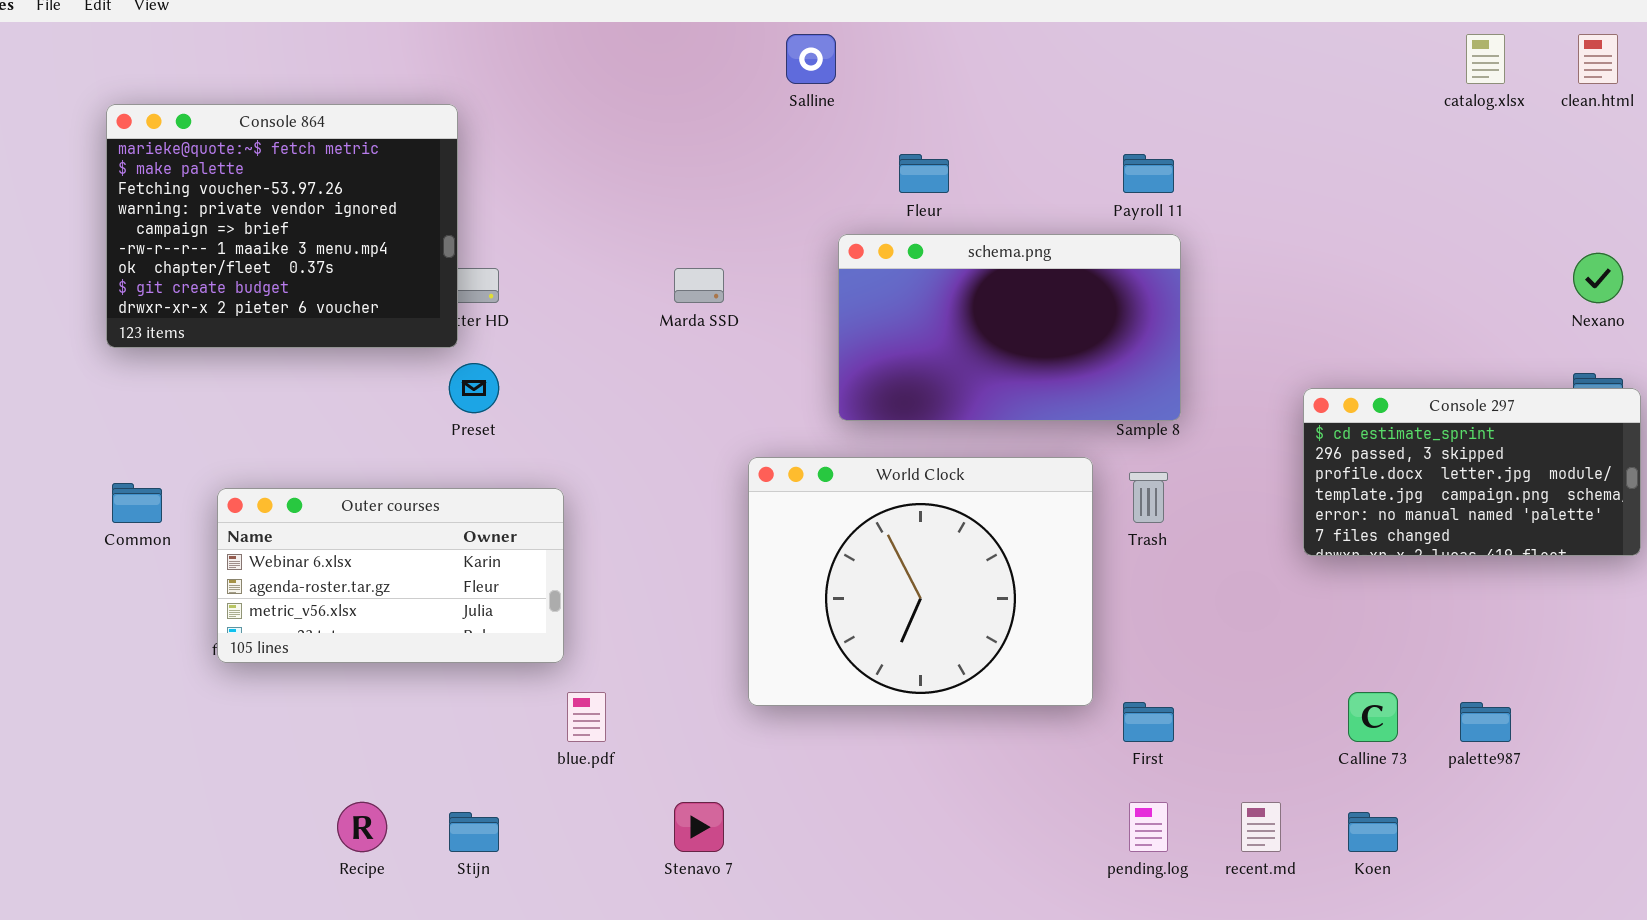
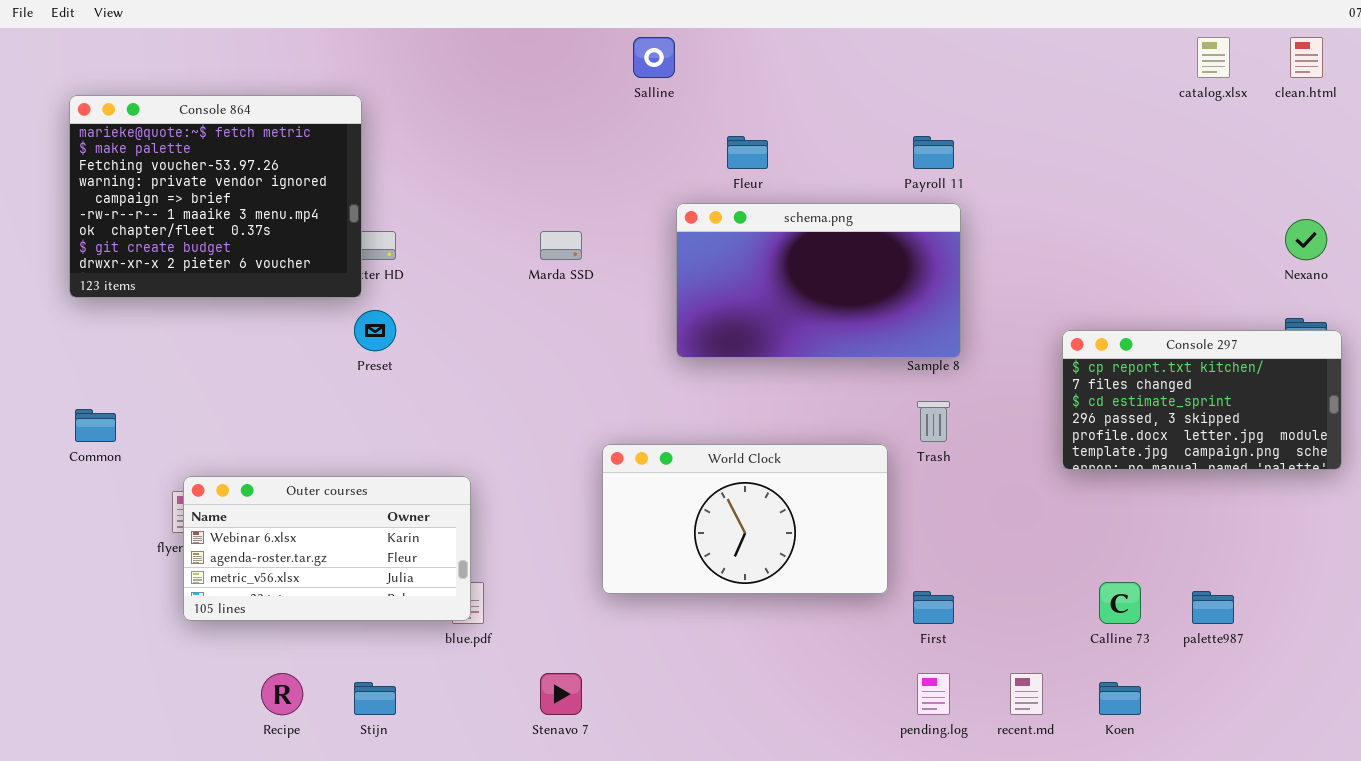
Console 297: [1303,388,1641,556] -> [1062,330,1342,470], scrolled up 2 rows
World Clock: [748,457,1093,706] -> [602,444,888,594], resized
Outer courses: [217,488,564,663] -> [183,476,471,621], moved

